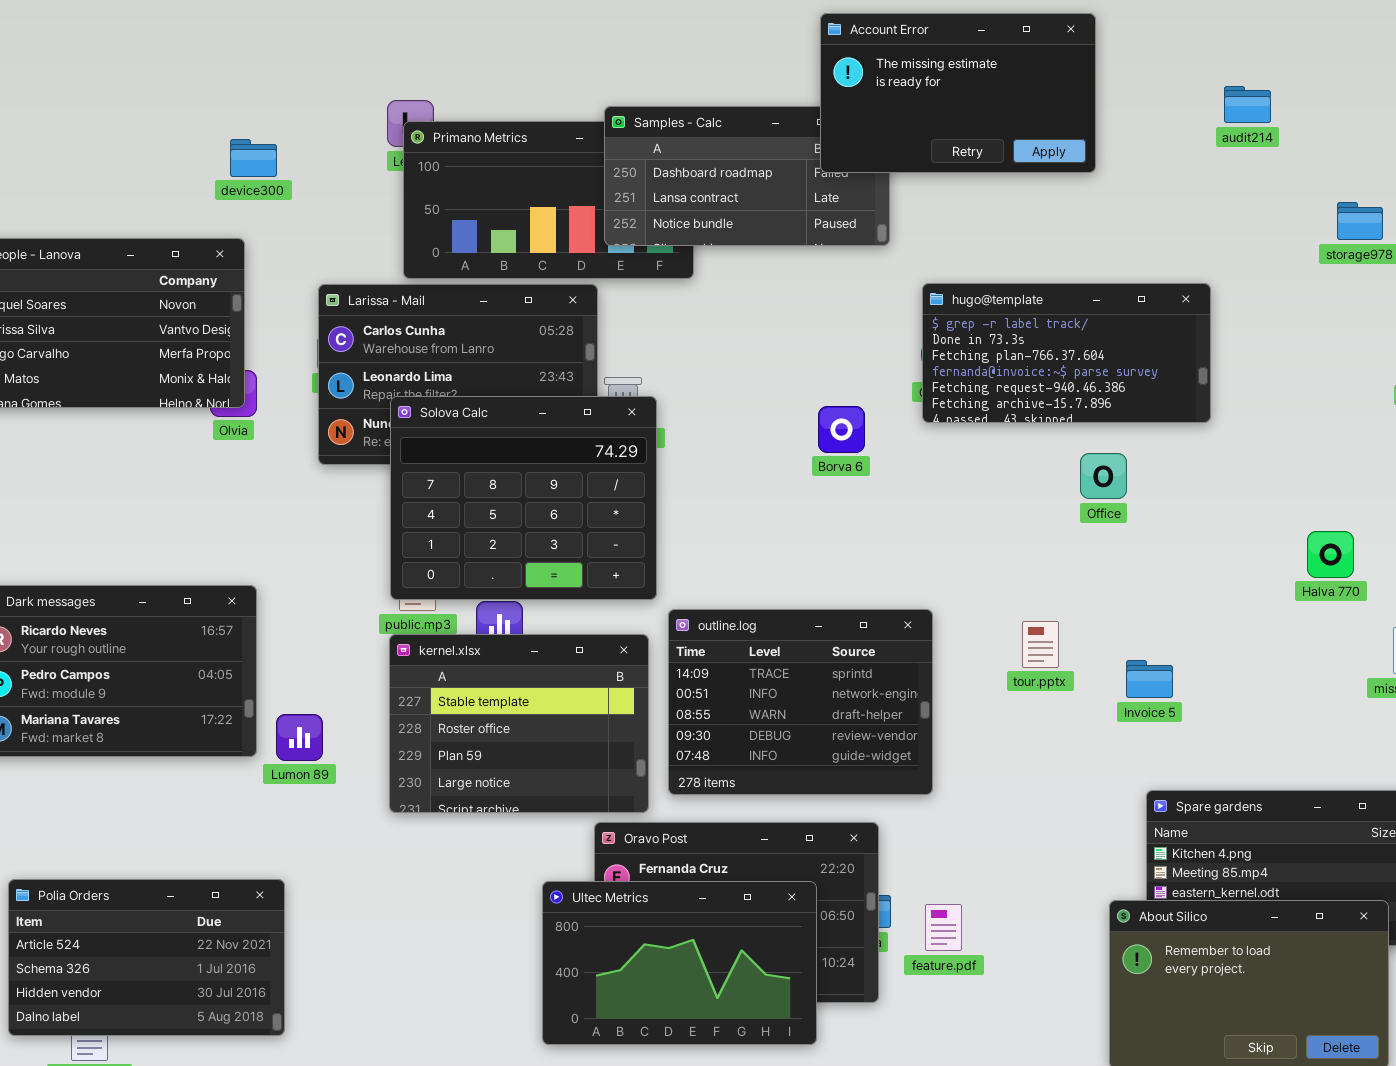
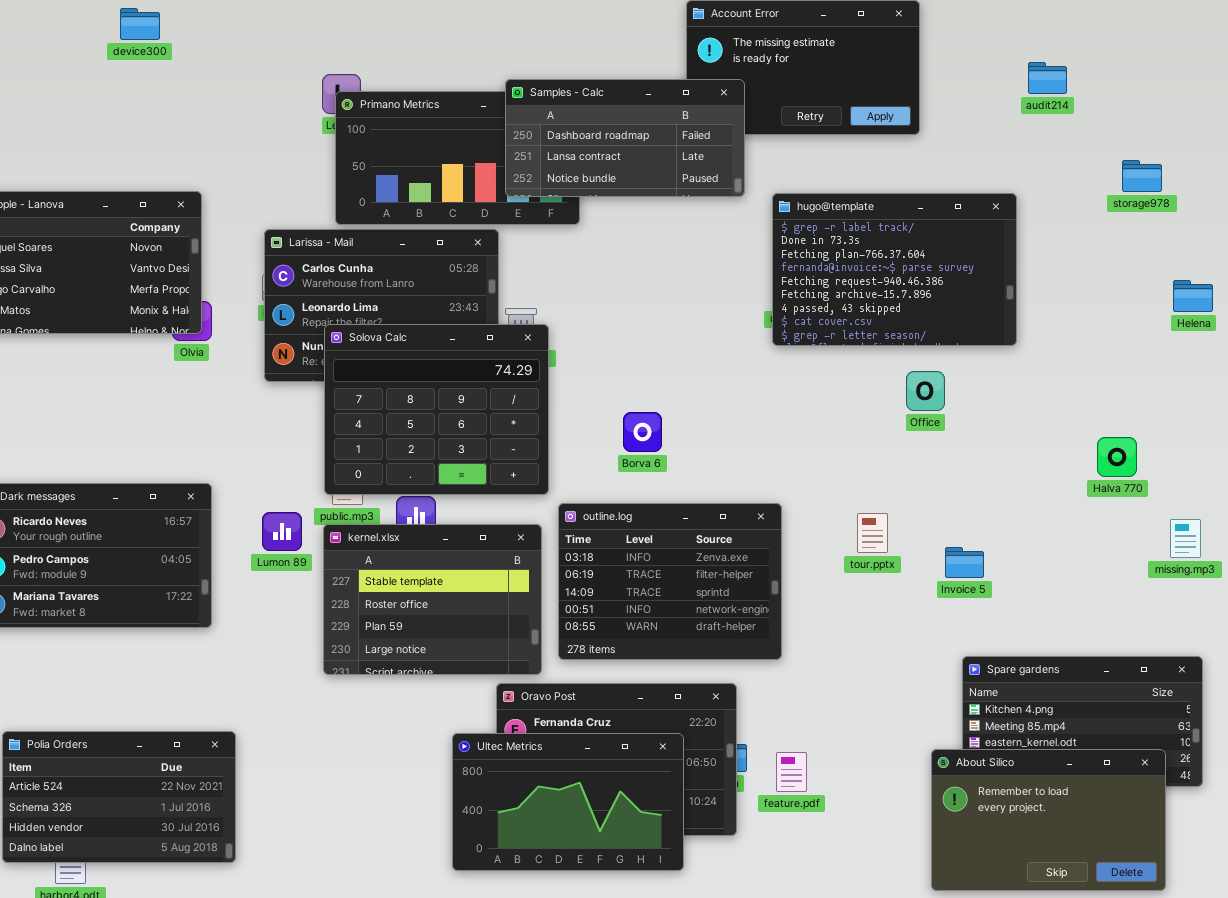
Samples - Calc: [604,106,890,246] -> [505,79,745,197], raised
device300: [230,139,277,177] -> [120,8,160,40], moved
hugo@template: [922,283,1211,423] -> [772,193,1017,346], resized
Borva 6: [818,406,865,453] -> [623,412,662,452], moved
outline.log: [668,609,933,795] -> [558,503,782,660], scrolled up 2 rows
Lumon 89: [276,714,323,761] -> [262,512,302,551], moved

